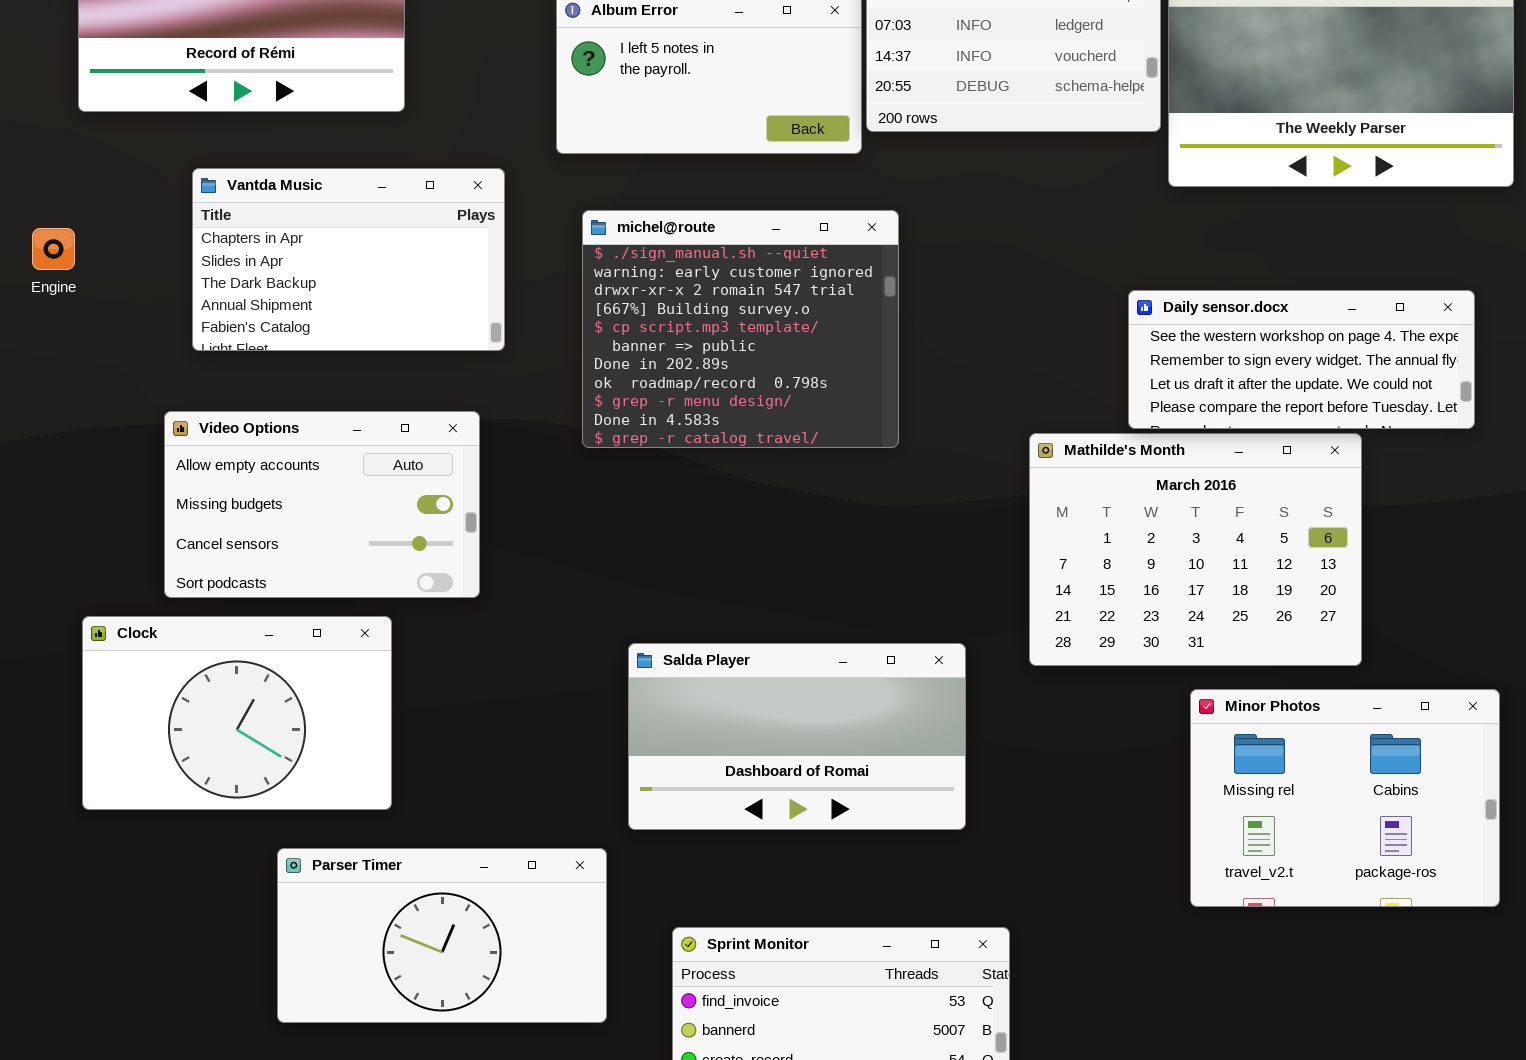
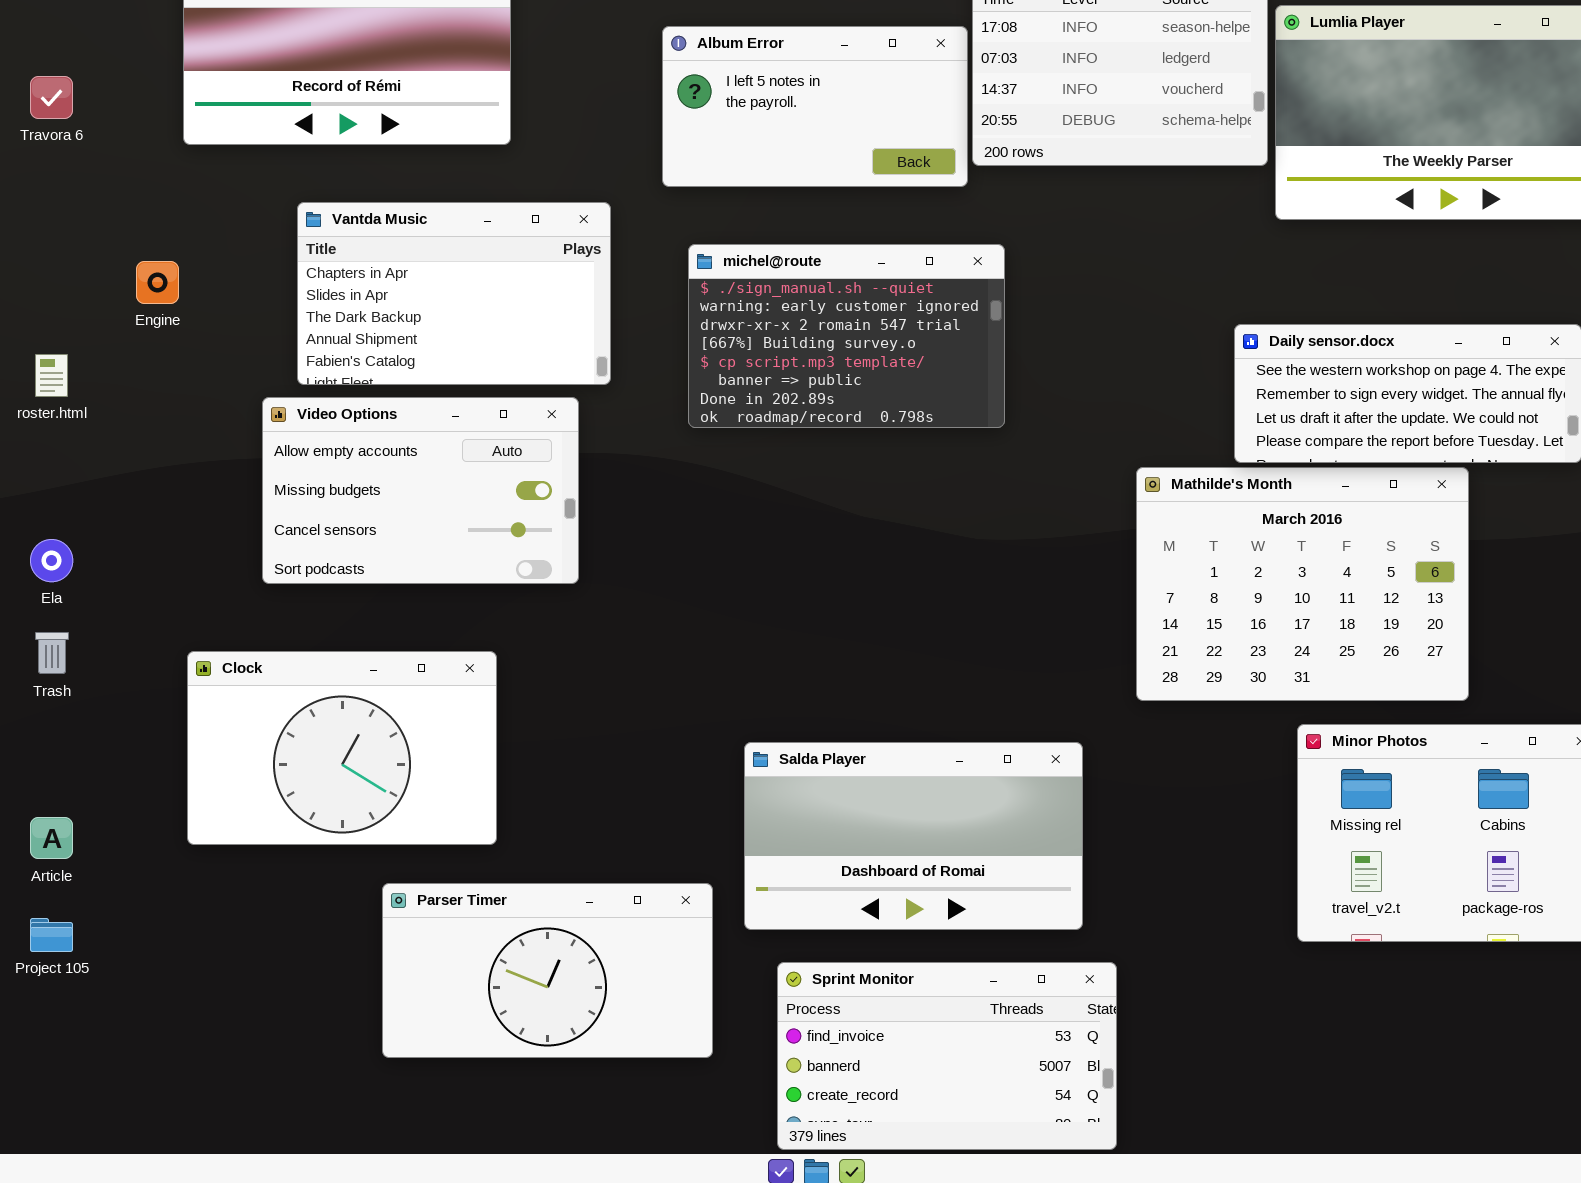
michel@route: [582,210,899,448] -> [688,244,1005,428], resized
Video Options: [164,411,480,598] -> [262,397,579,584], moved
Salda Player: [628,643,966,830] -> [744,742,1083,930], moved

